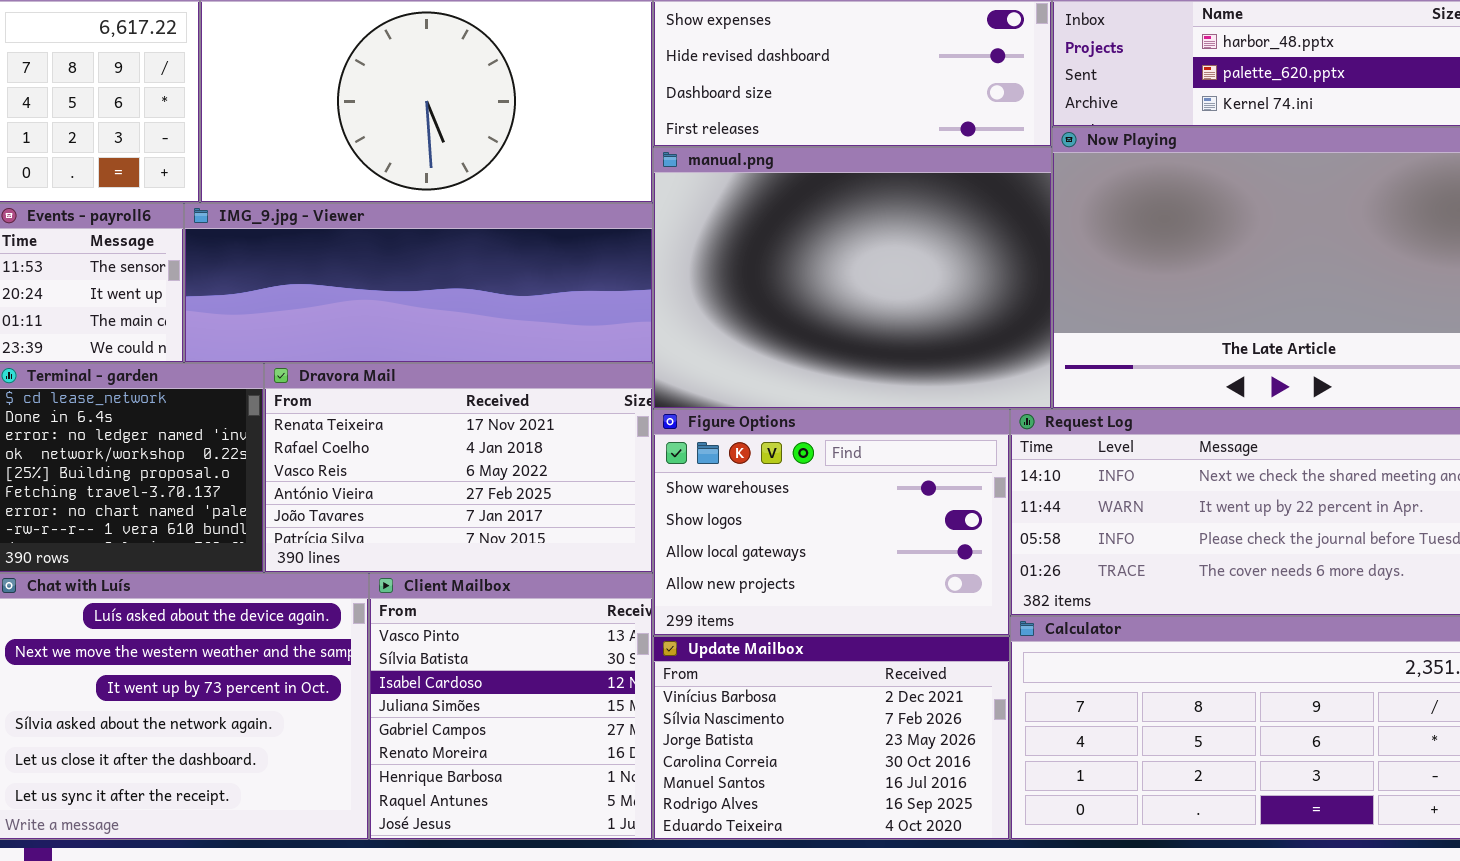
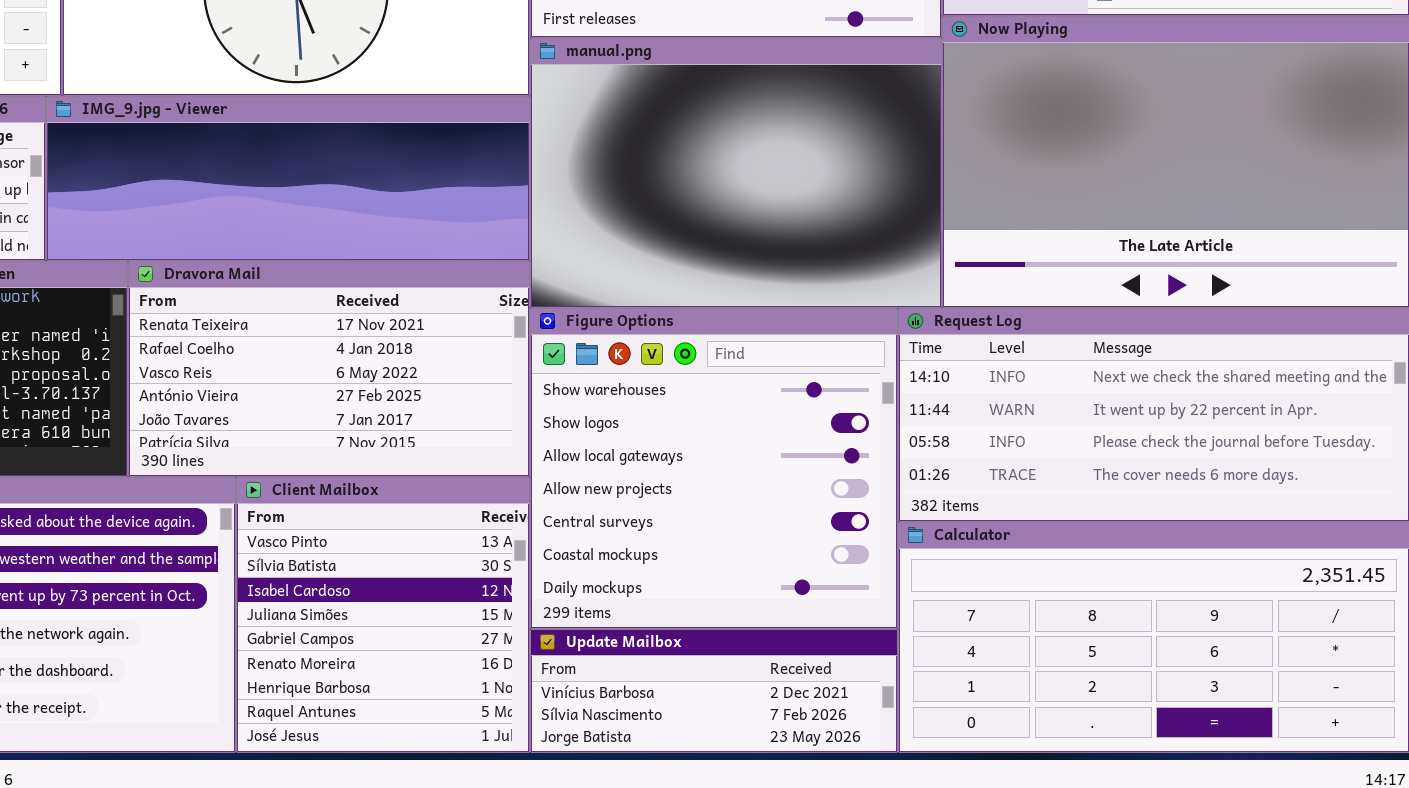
Figure Options: [653,409,1010,636] -> [530,308,898,629], resized
Update Mailbox: [653,636,1010,840] -> [530,629,898,753], resized

